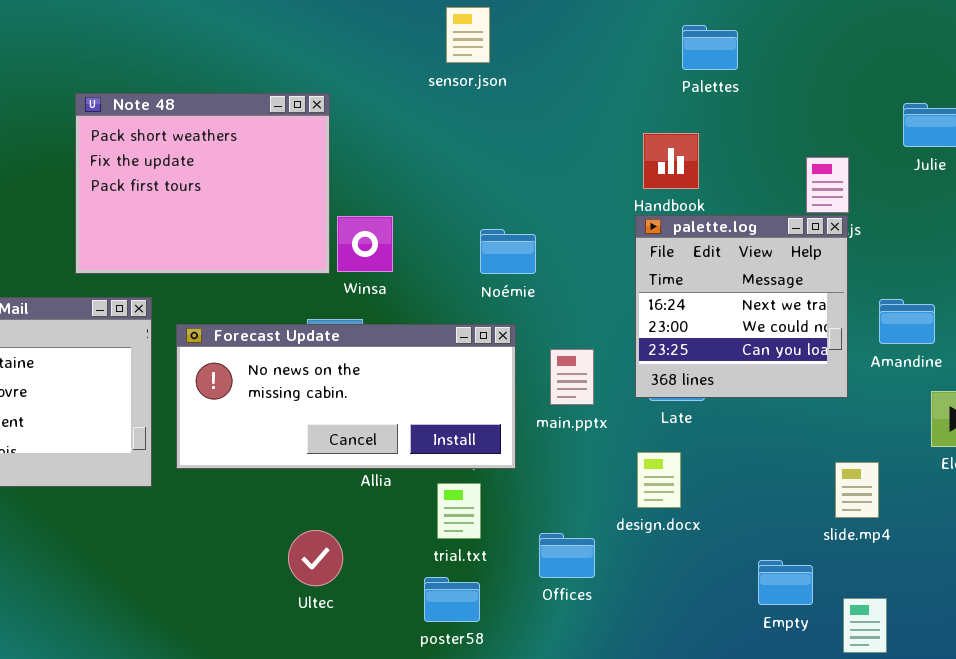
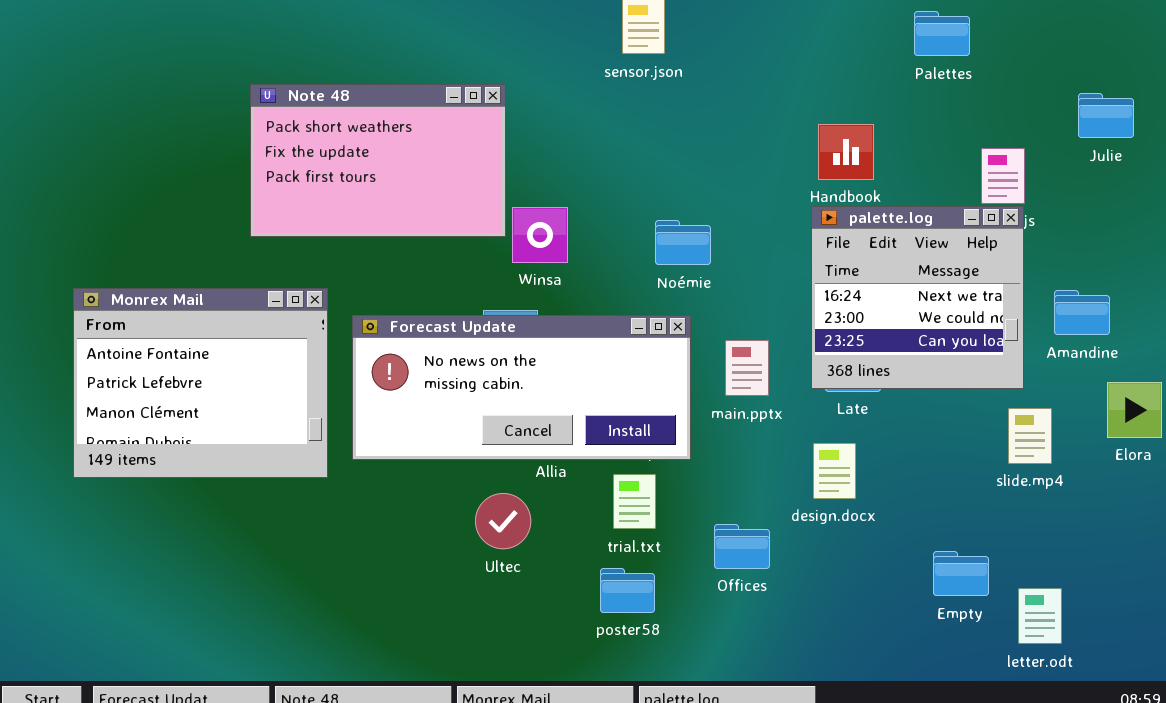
Palettes: [682,25,738,70] -> [914,11,970,56], moved
Note 48: [75,93,330,274] -> [250,84,506,237], resized
slide.mp4: [835,462,879,518] -> [1008,408,1052,464], moved
Ultec: [288,530,343,586] -> [475,493,531,549], moved

